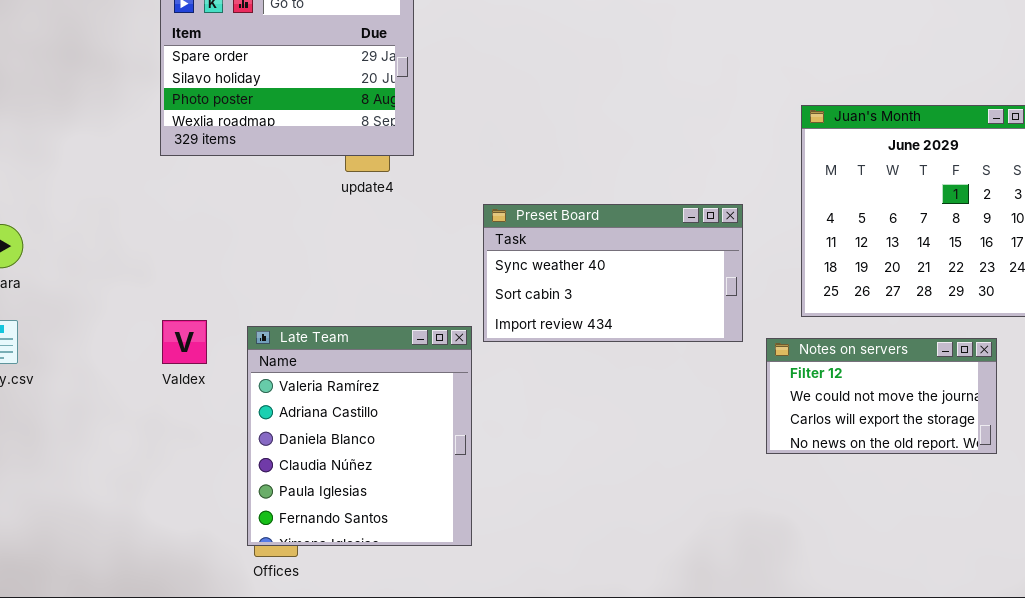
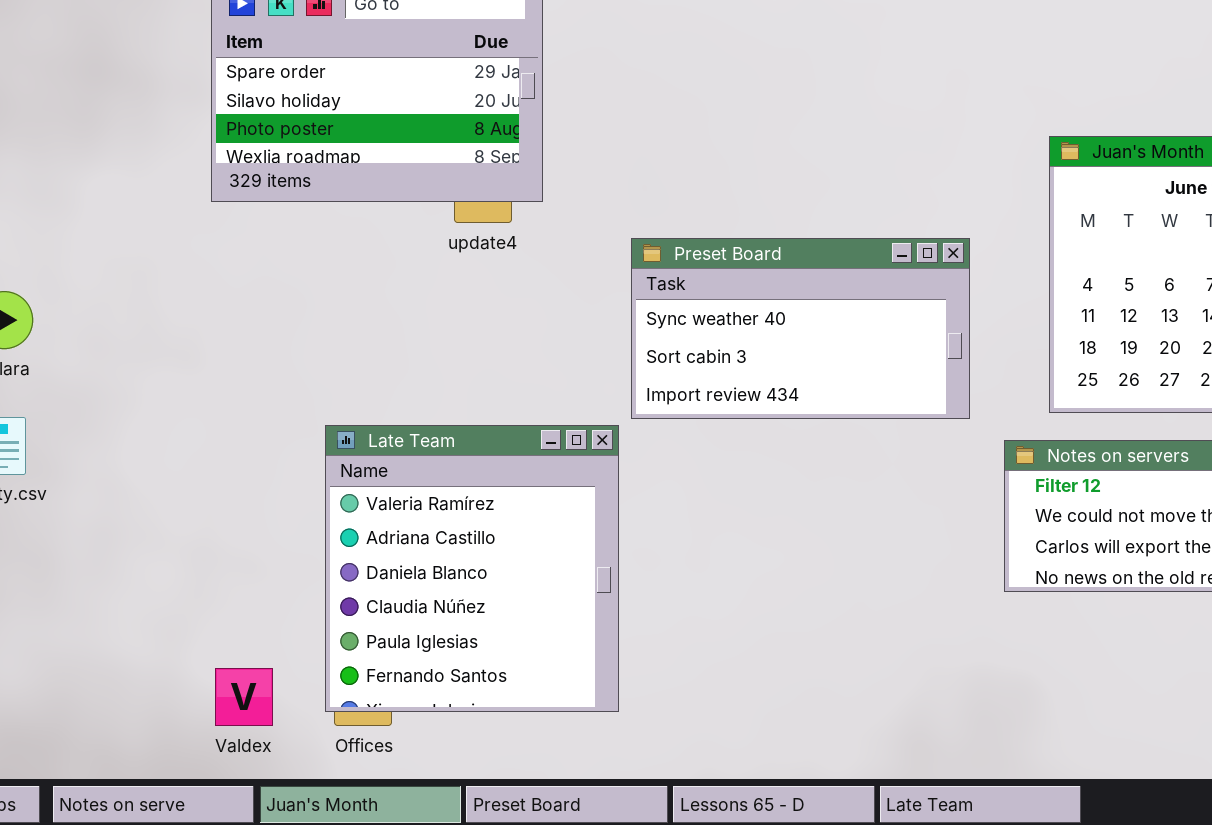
Preset Board: [483,204,743,342] -> [631,238,970,419], moved
Valdex: [162,320,207,364] -> [215,668,273,726], moved

